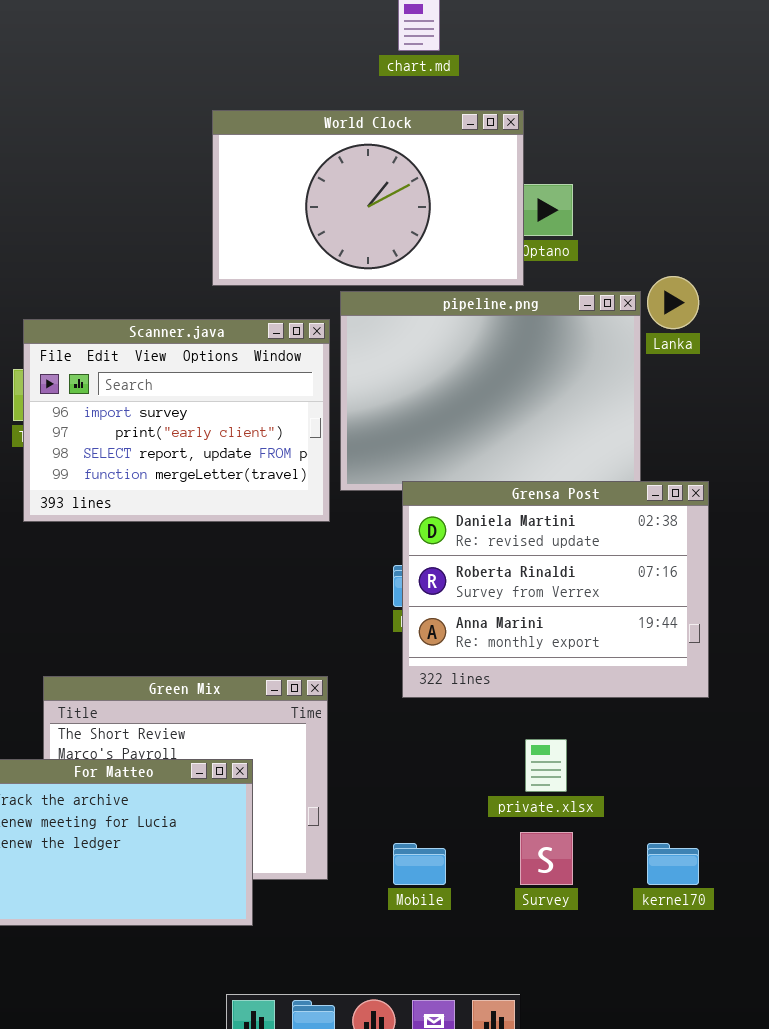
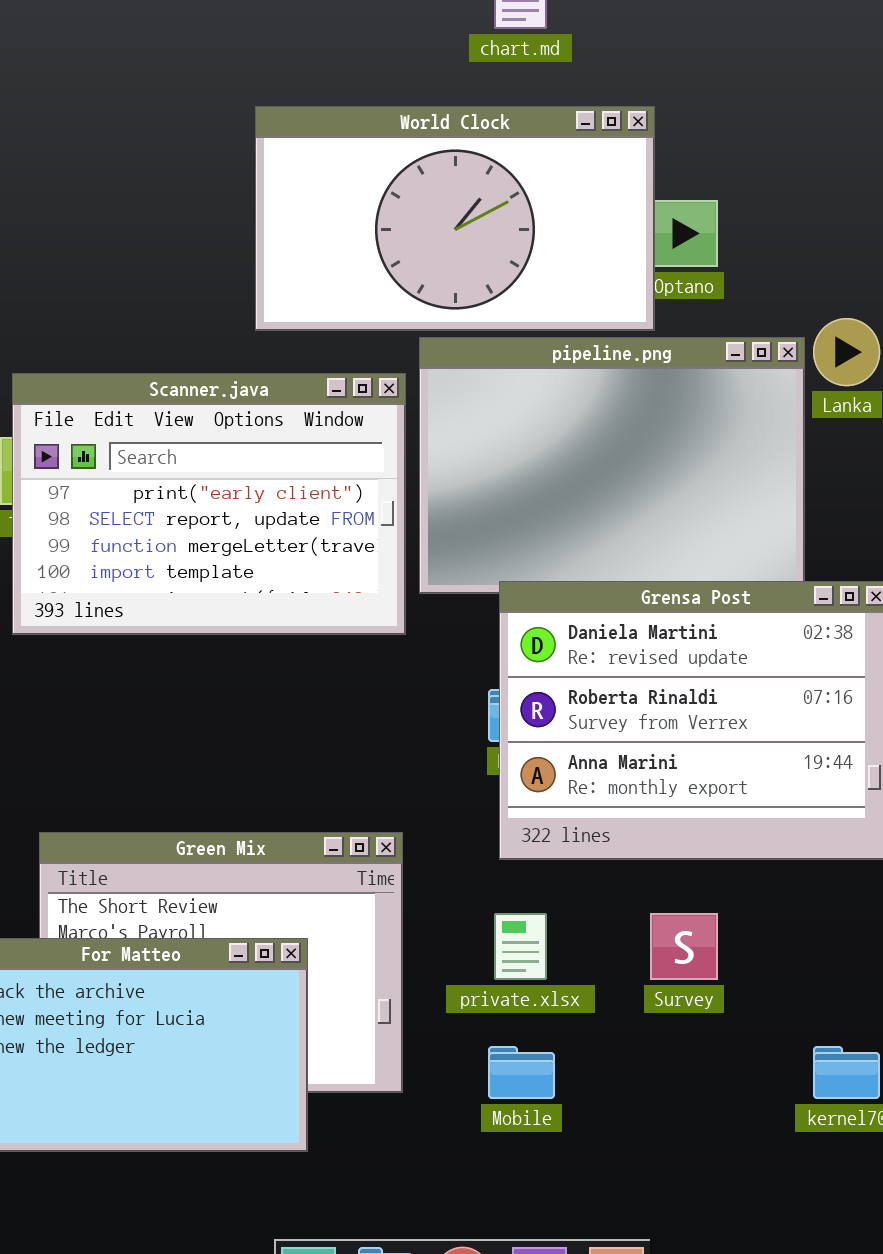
Scanner.java: [23,319,330,522] -> [12,373,406,635], scrolled down 1 row
private.xlsx: [525,739,567,792] -> [494,913,547,980], moved
Survey: [520,832,573,885] -> [650,913,718,980], moved

